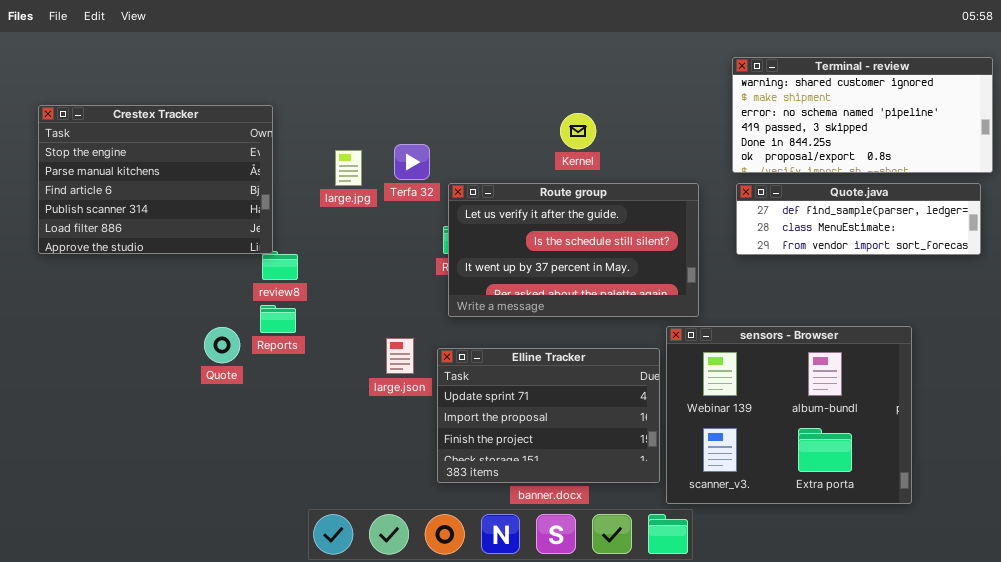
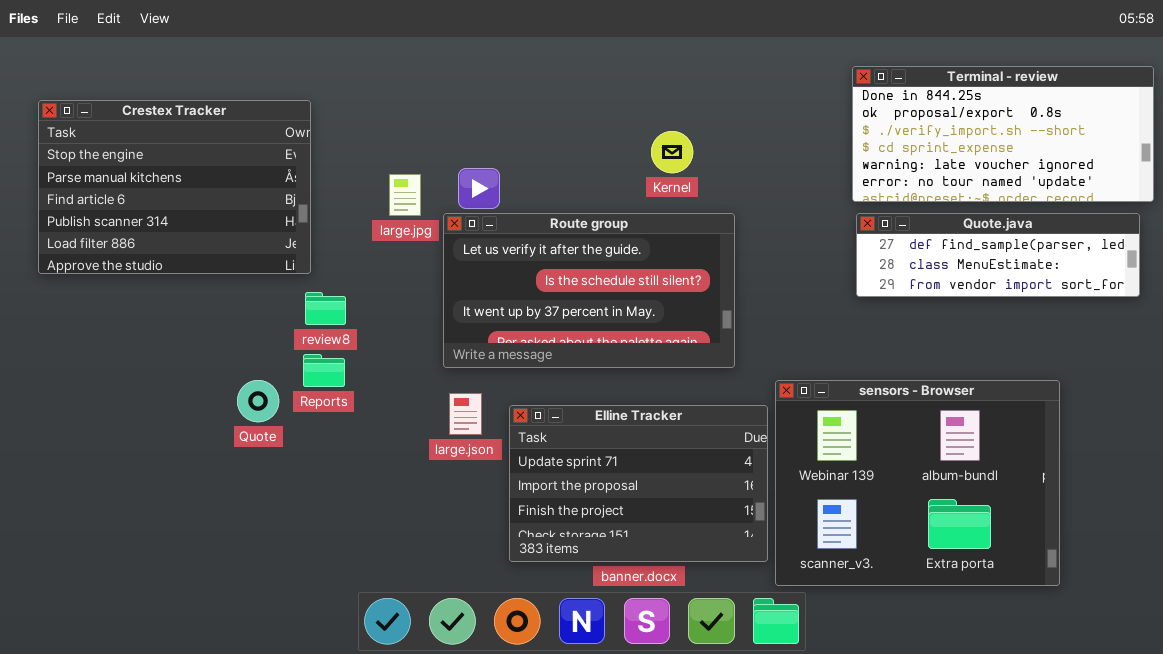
Terminal - review: [732,57,993,173] -> [852,66,1154,202], scrolled down 4 rows
Crestex Tracker: [38,105,273,254] -> [38,100,311,274], moved
Route group: [448,183,699,317] -> [443,213,735,368], moved

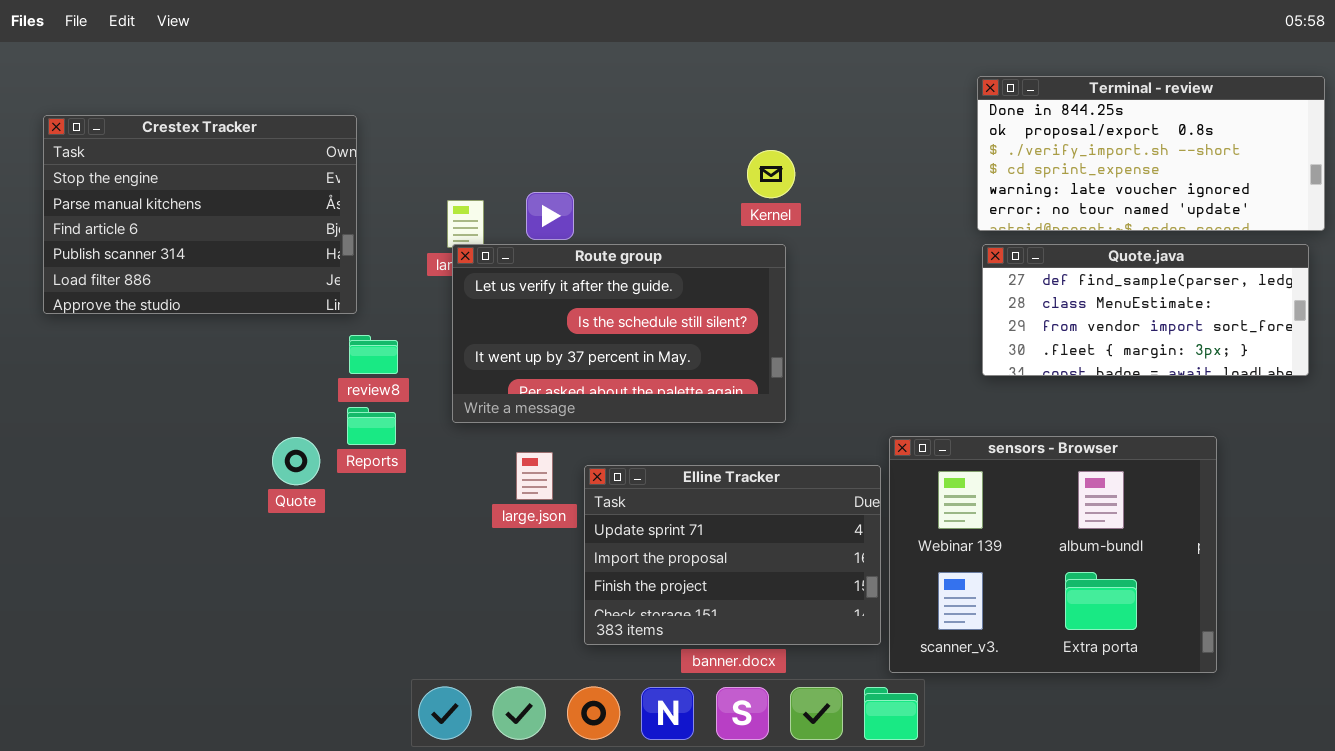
Route group: [443,213,735,368] -> [452,244,786,423], moved
Quote.java: [856,213,1140,297] -> [982,244,1309,376], resized

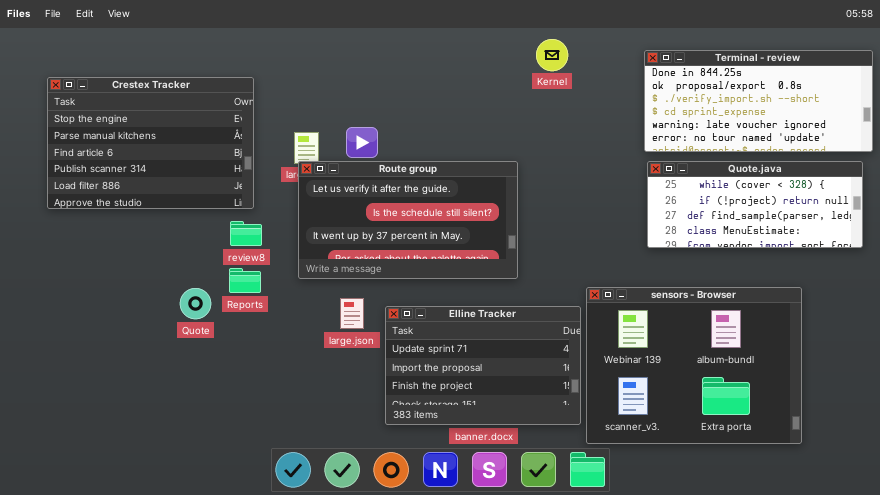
Crestex Tracker: [43,115,357,314] -> [47,77,254,209], moved
Kernel: [747,150,795,198] -> [536,39,568,71], moved
Quote.java: [982,244,1309,376] -> [647,161,863,248], scrolled up 2 rows

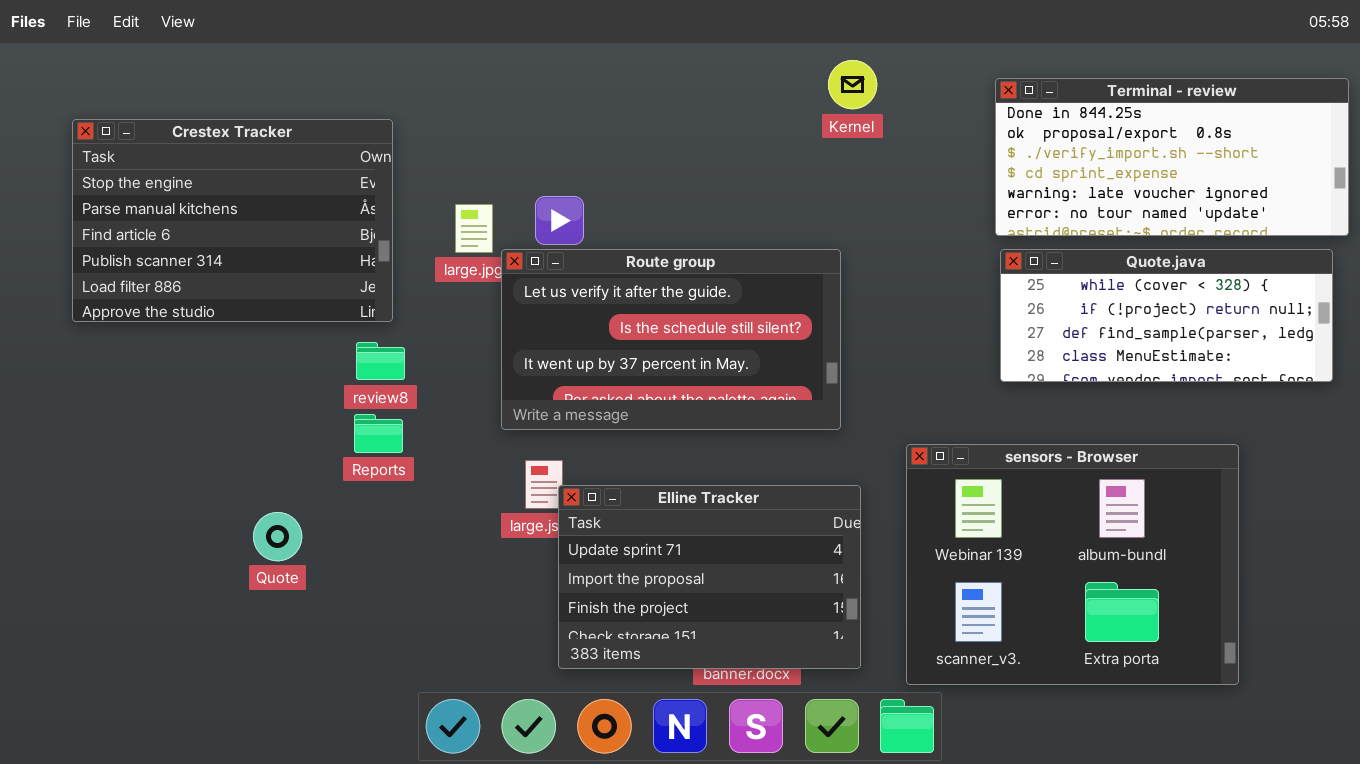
Route group: [298,161,518,279] -> [501,249,841,430], moved
Quote: [180,288,211,319] -> [253,512,302,561], moved
Elline Tracker: [385,306,581,425] -> [558,485,861,669], moved

